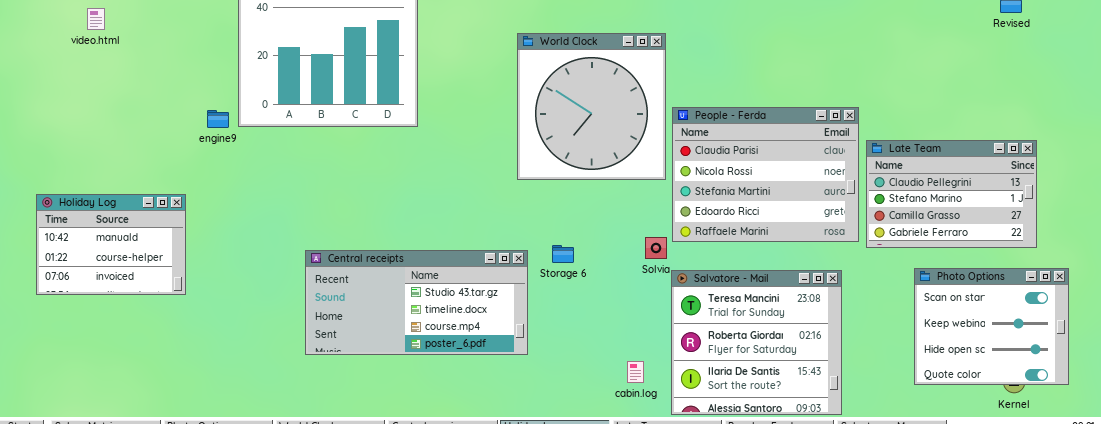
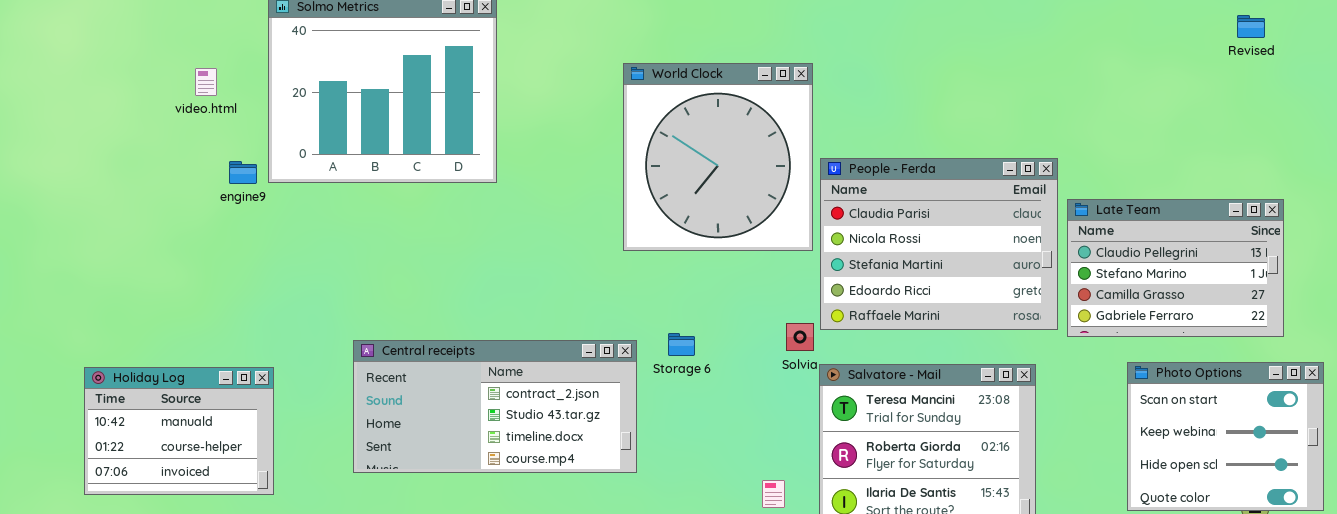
video.html: [87,8,105,30] -> [195,68,217,96], moved
Holiday Log: [36,194,186,295] -> [84,367,274,495], moved
Central receipts: [305,250,528,355] -> [353,340,637,473], scrolled up 1 row

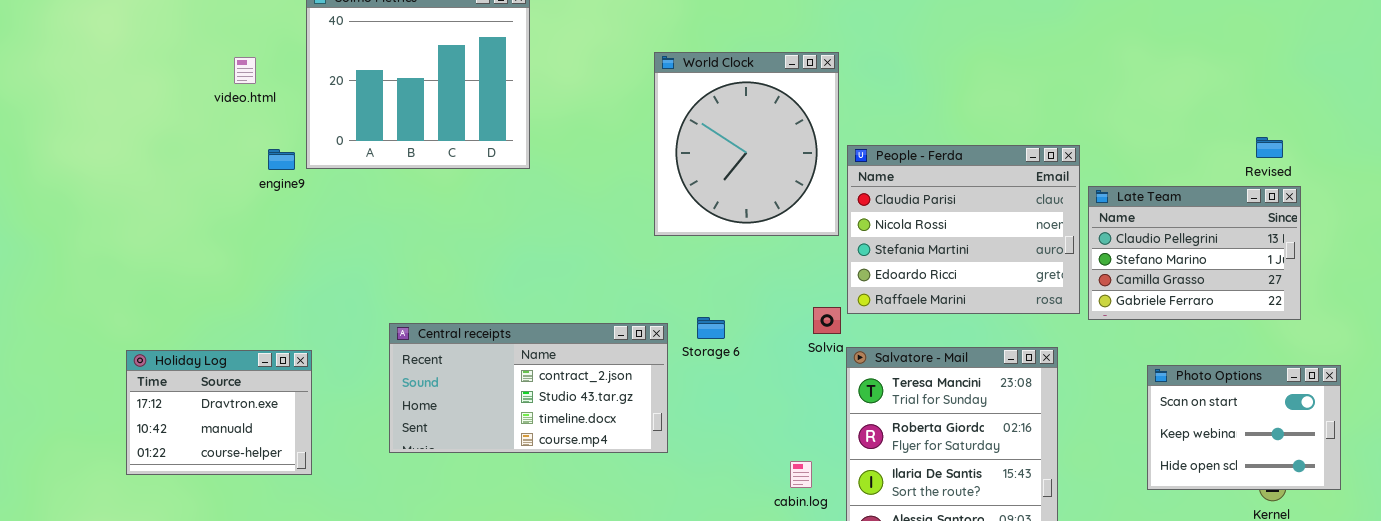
Revised: [1237,15,1265,38] -> [1256,137,1283,158], moved
Photo Options: [1127,362,1324,511] -> [1147,365,1341,490], resized
Holiday Log: [84,367,274,495] -> [126,350,312,475], scrolled up 1 row

